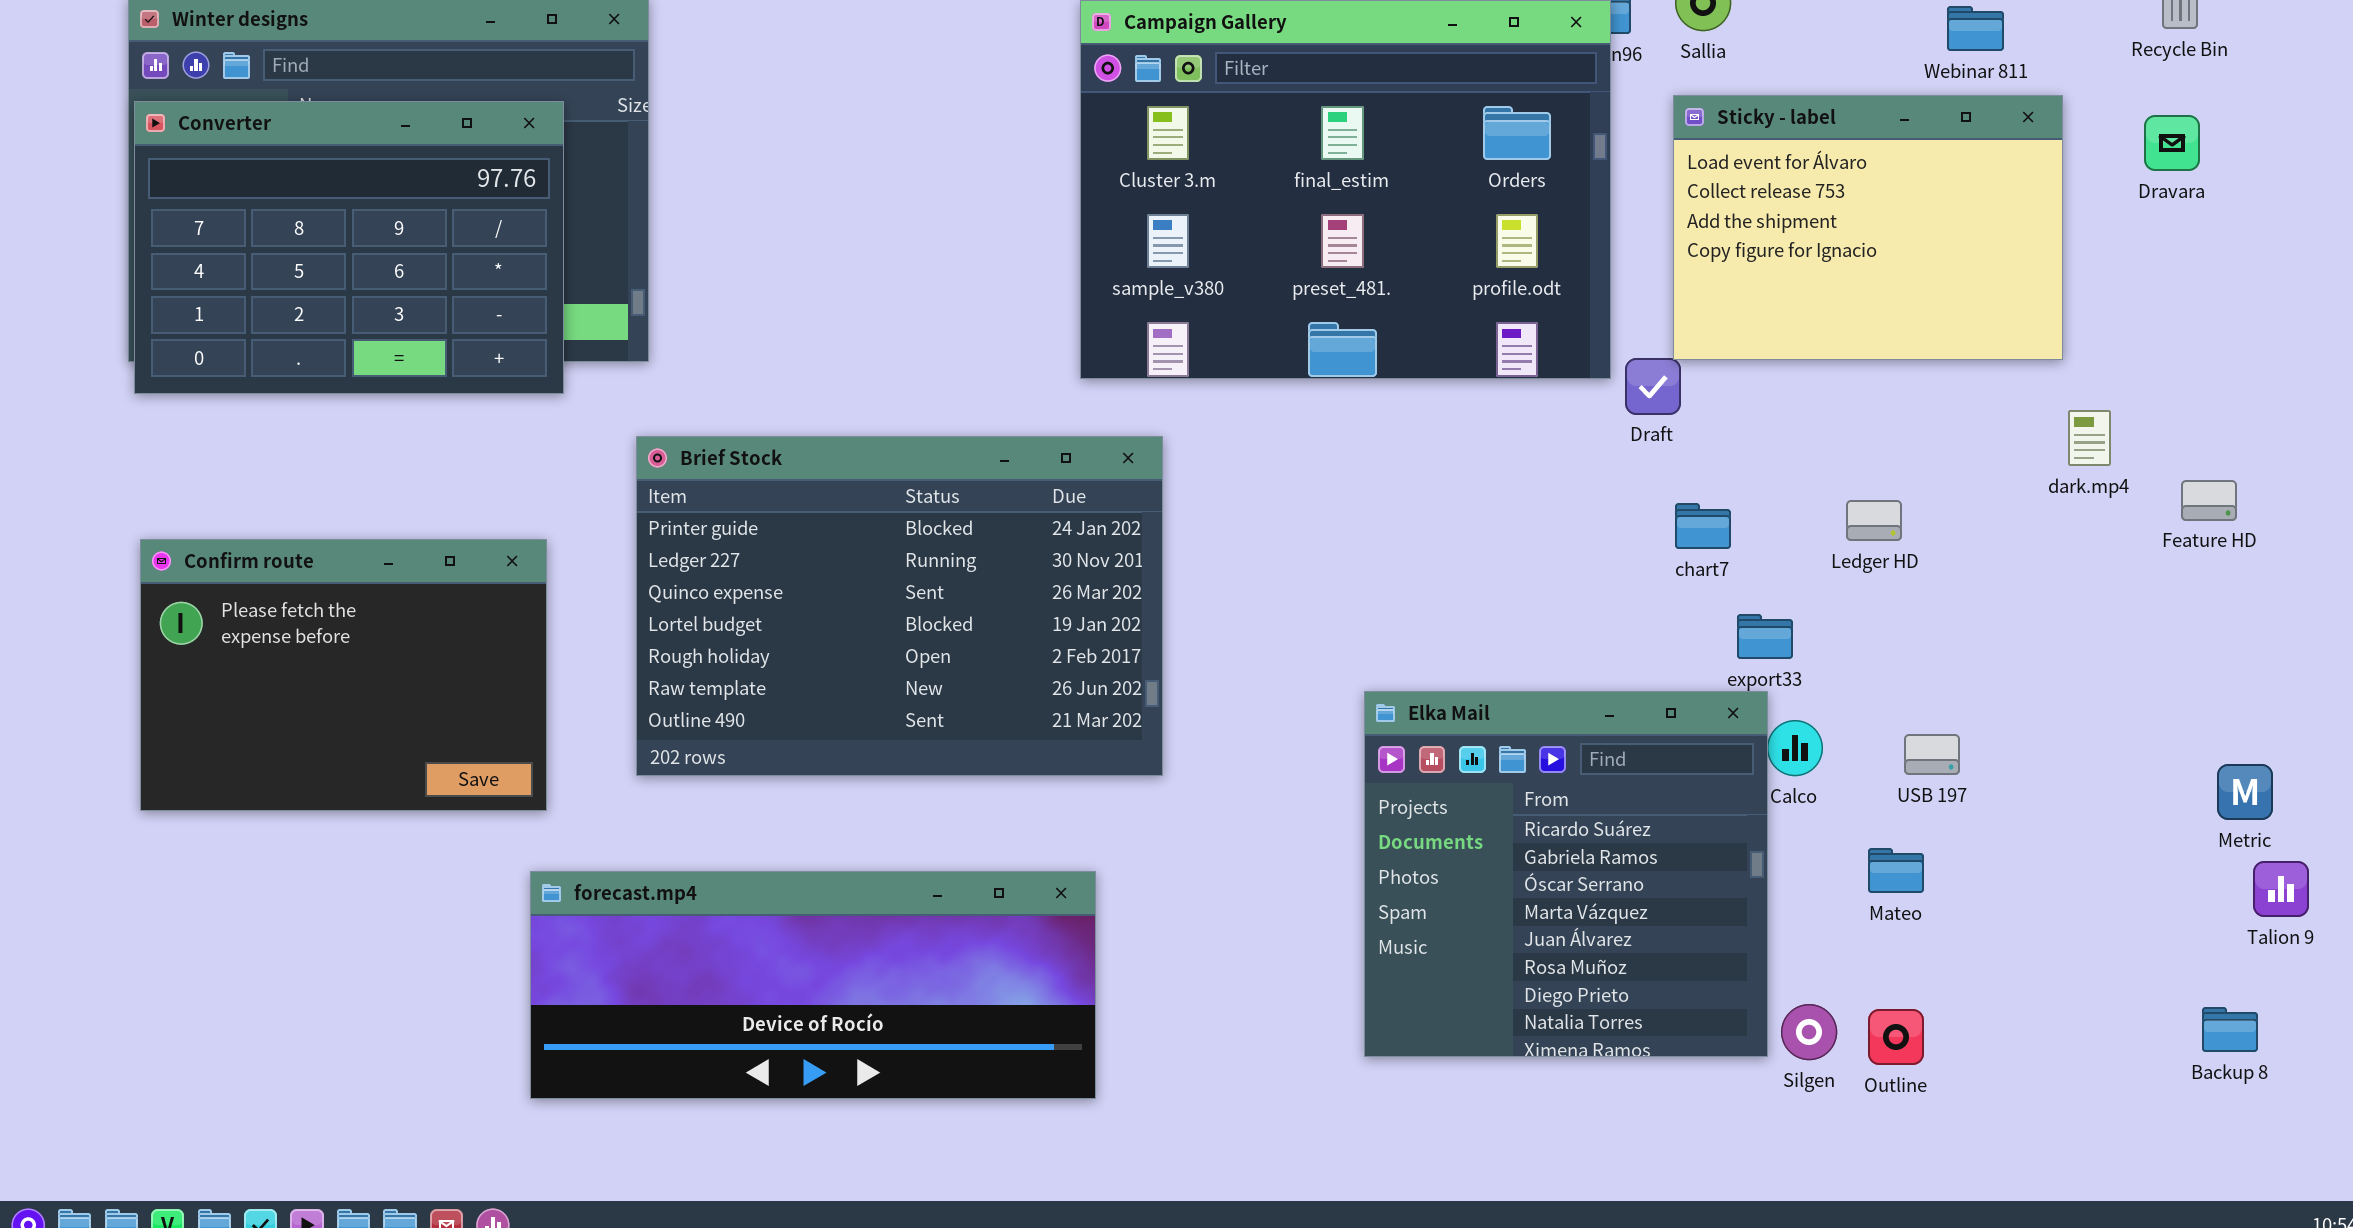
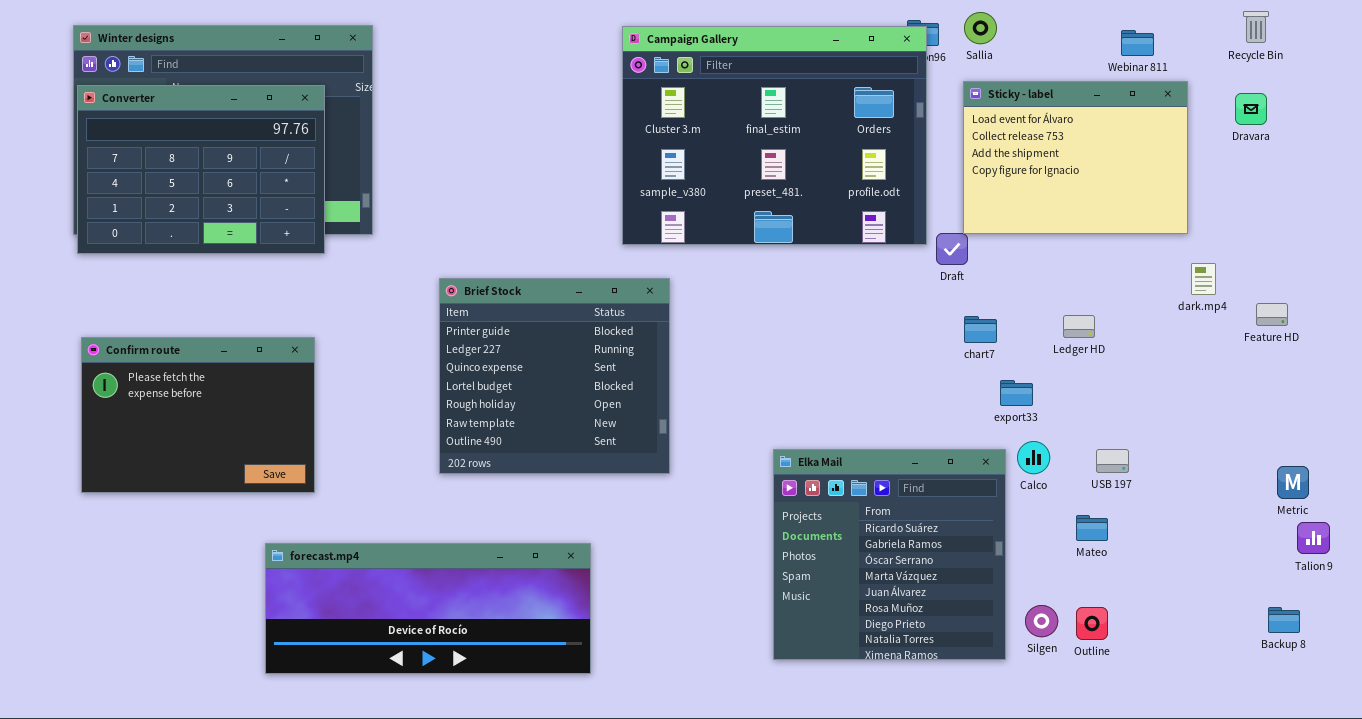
Brief Stock: [636,436,1163,776] -> [439,278,670,474], resized
Elka Mail: [1364,691,1768,1057] -> [773,449,1006,660], moved
forecast.mp4: [530,871,1096,1099] -> [265,543,591,674], moved

